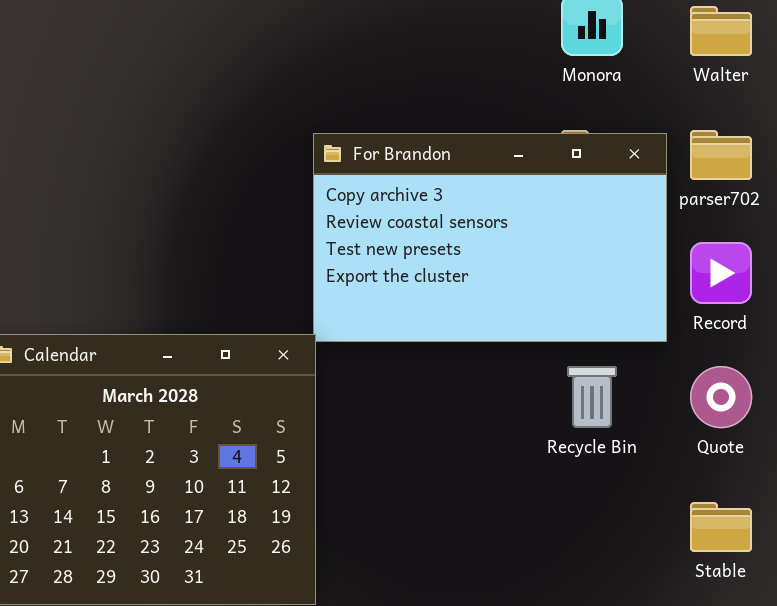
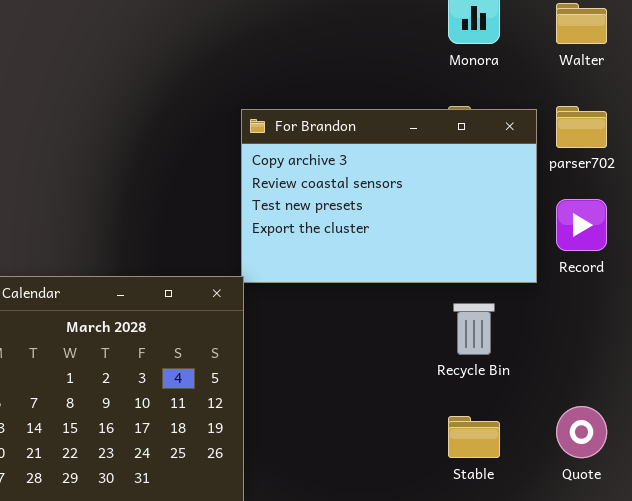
Quote: [690,366,752,428] -> [556,406,607,458], moved
Stable: [690,502,752,552] -> [448,416,500,458], moved

